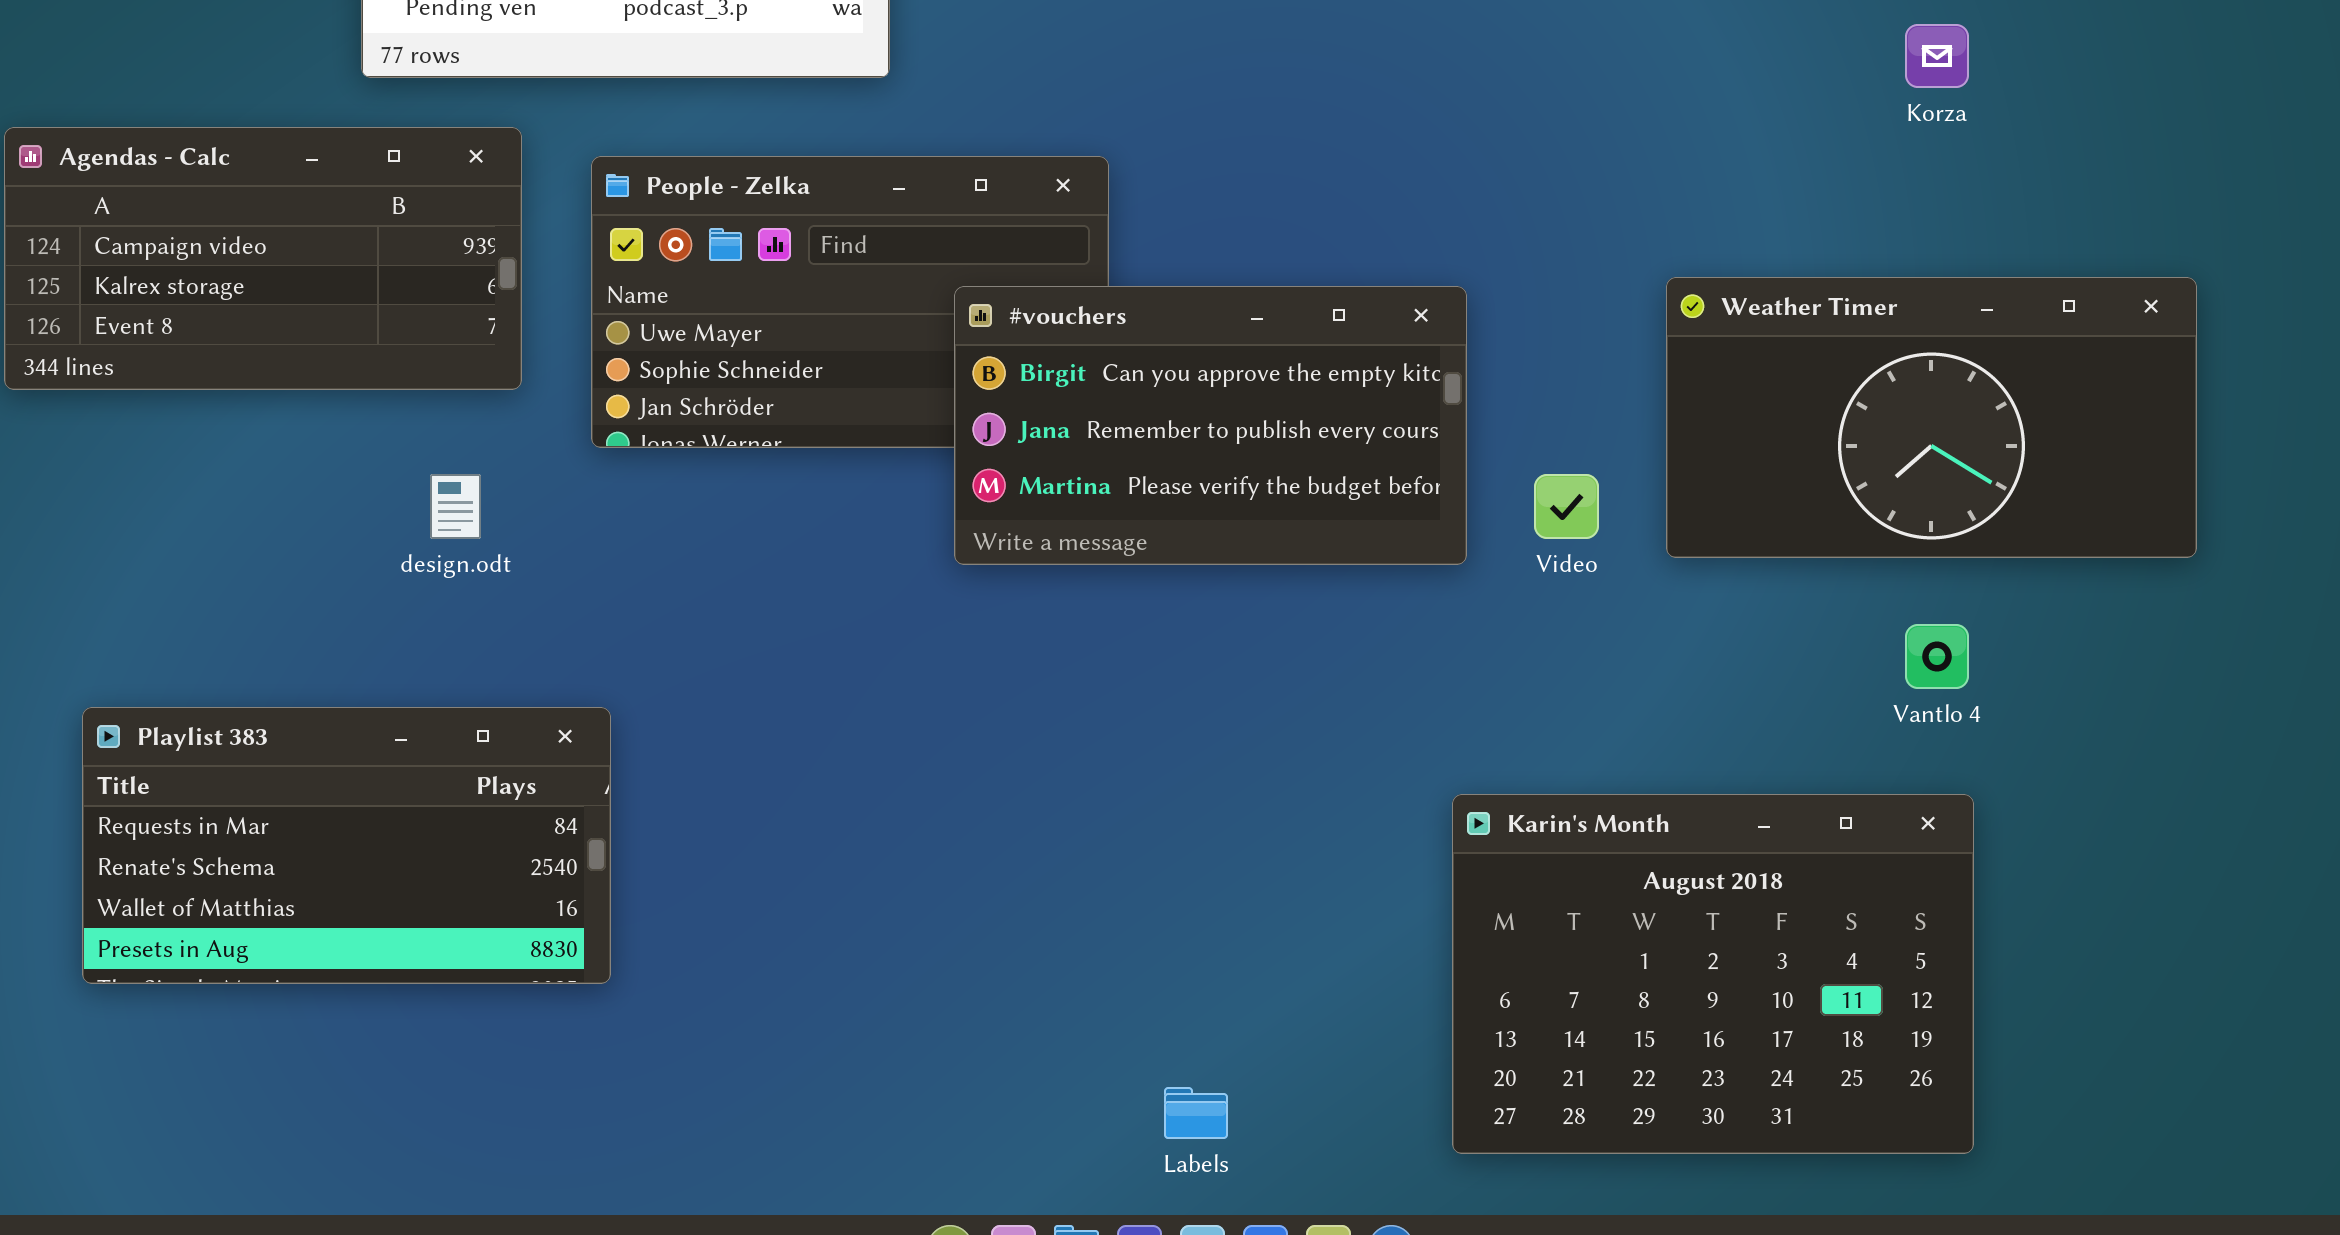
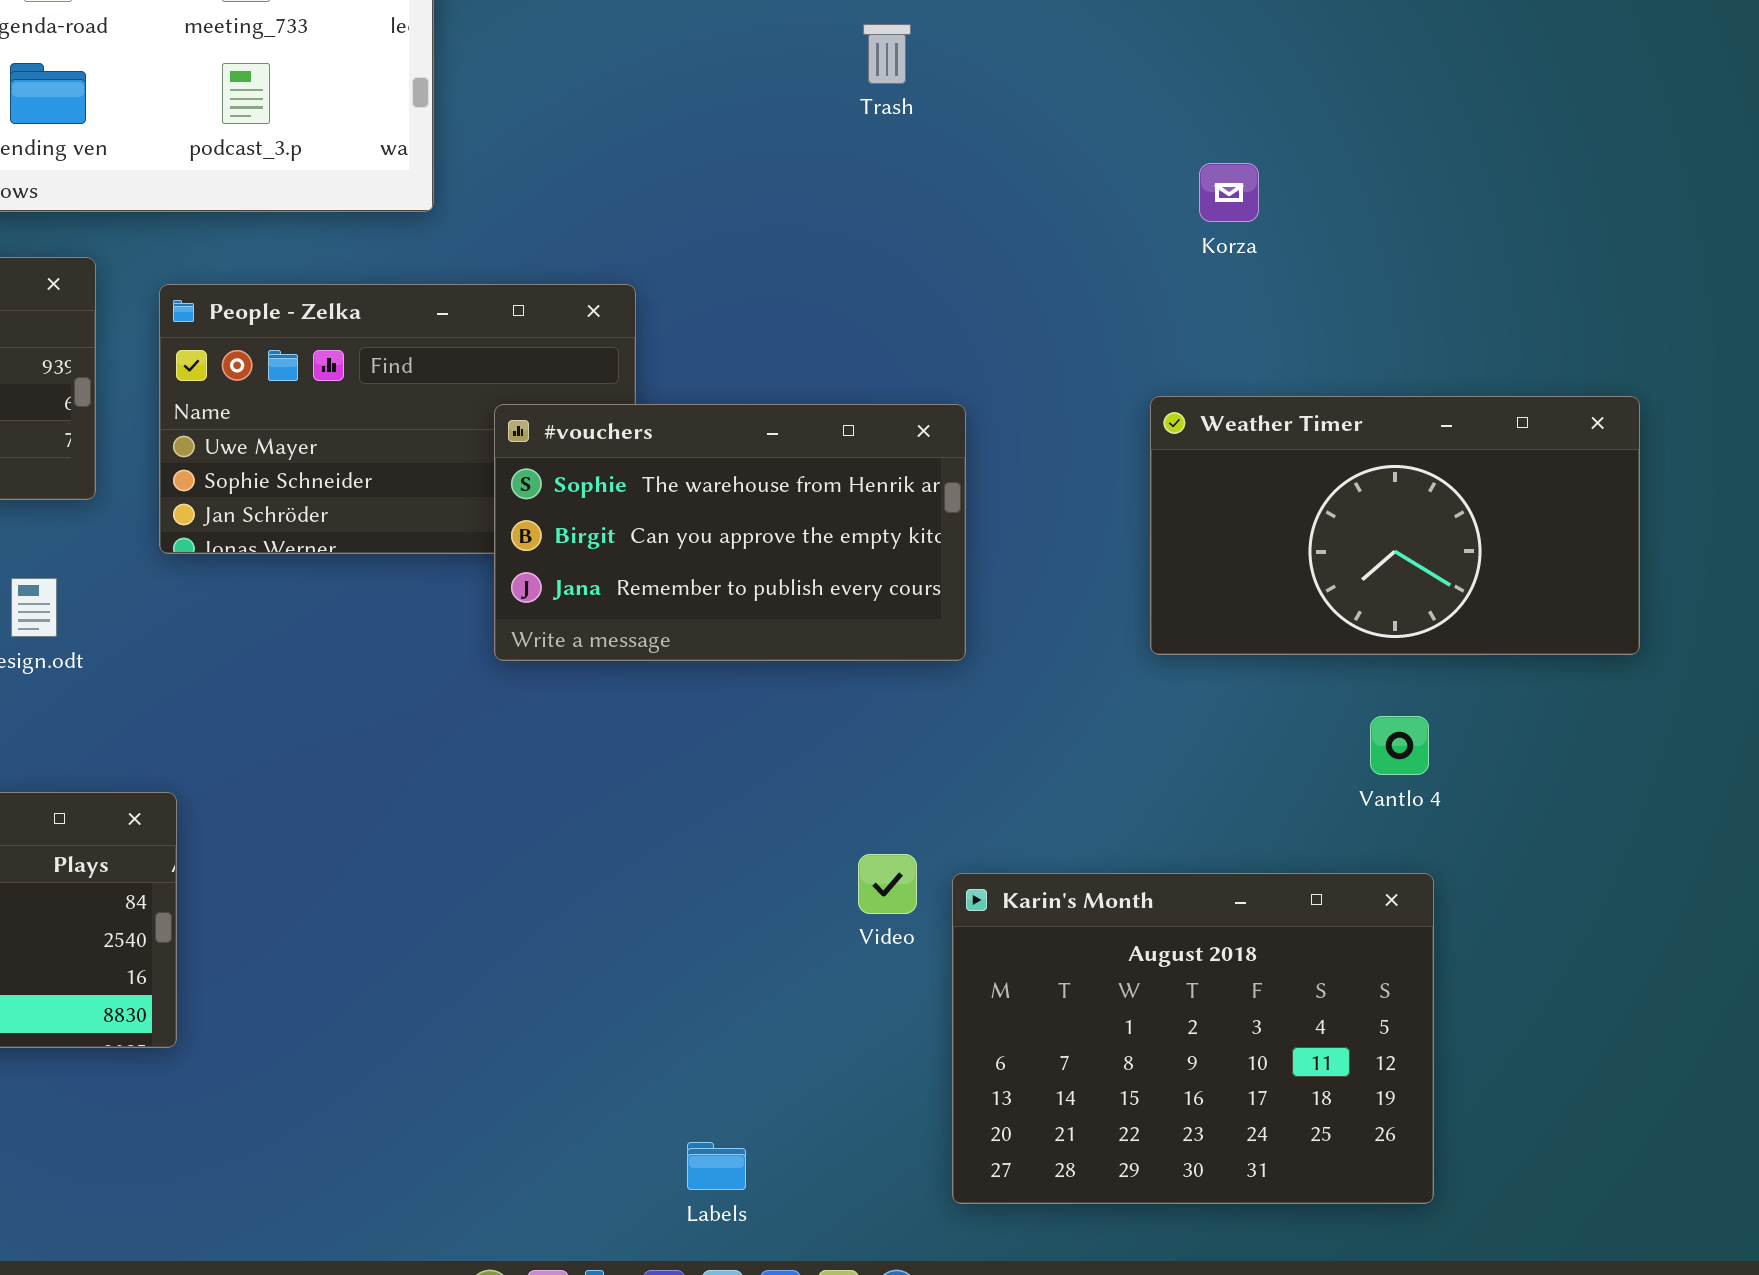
Korza: [1905,24,1969,88] -> [1199,163,1259,222], moved
#vouchers: [954,286,1467,565] -> [494,404,966,661], scrolled up 1 row
Video: [1534,474,1599,539] -> [858,854,917,914], moved

